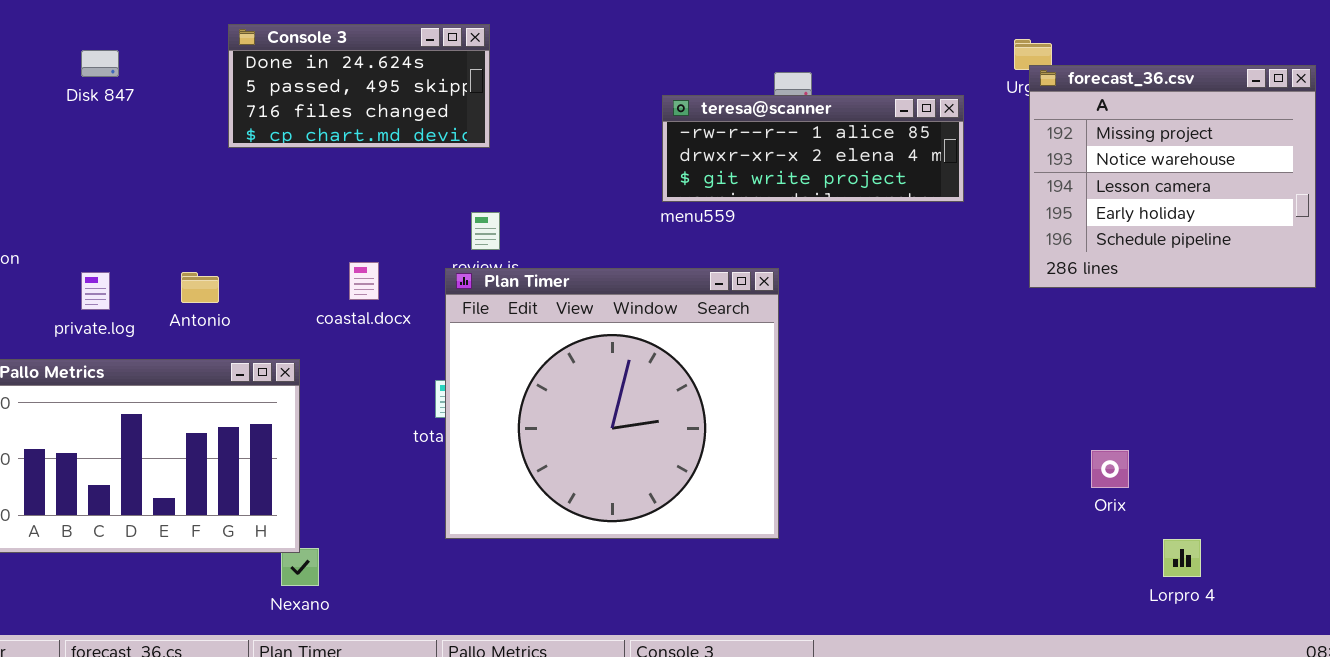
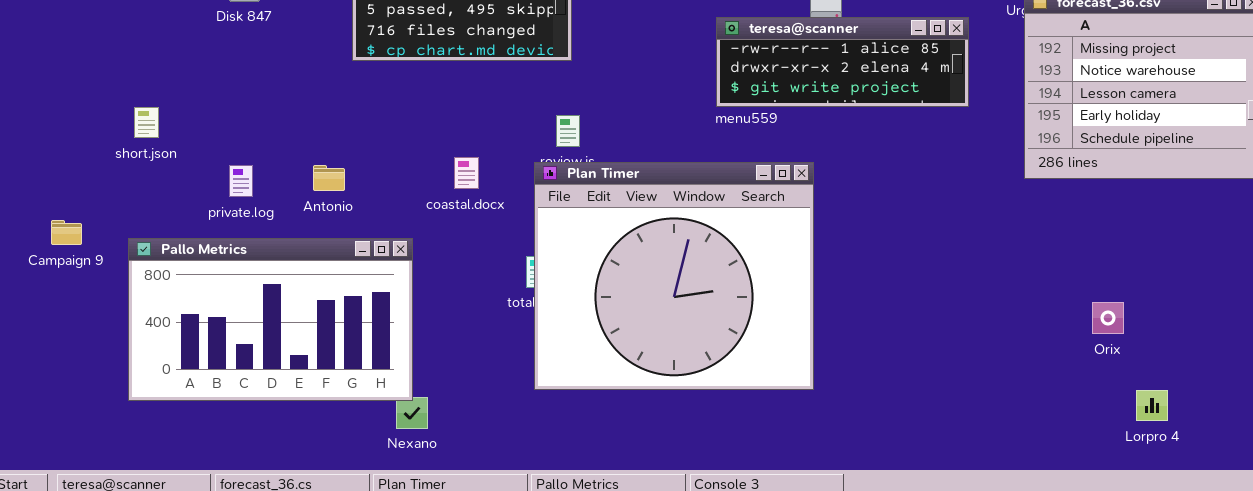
Orix: [1091,450,1129,488] -> [1092,302,1124,334], moved

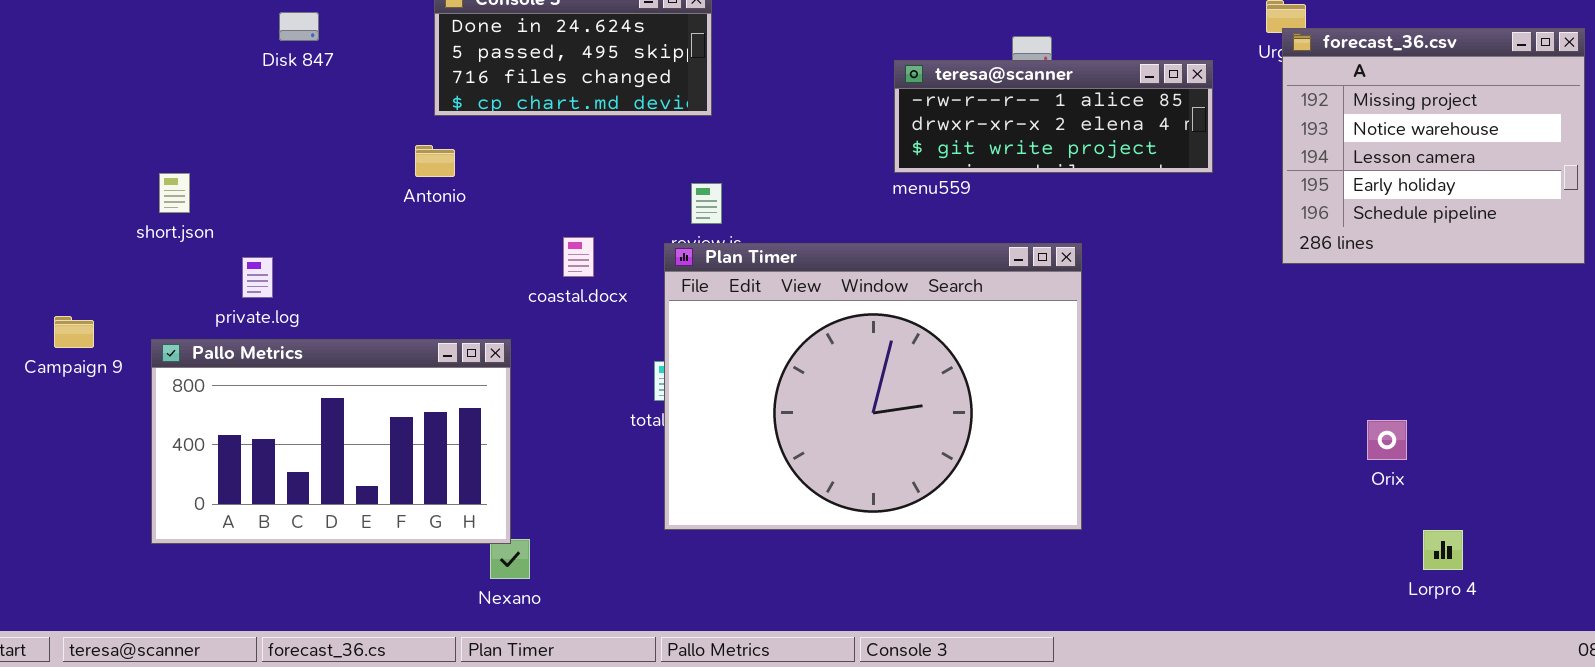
Plan Timer: [534,162,814,390] -> [664,243,1082,530], resized
private.log: [229,165,253,197] -> [242,257,273,298], moved
Antonio: [313,165,345,191] -> [415,145,455,177], moved

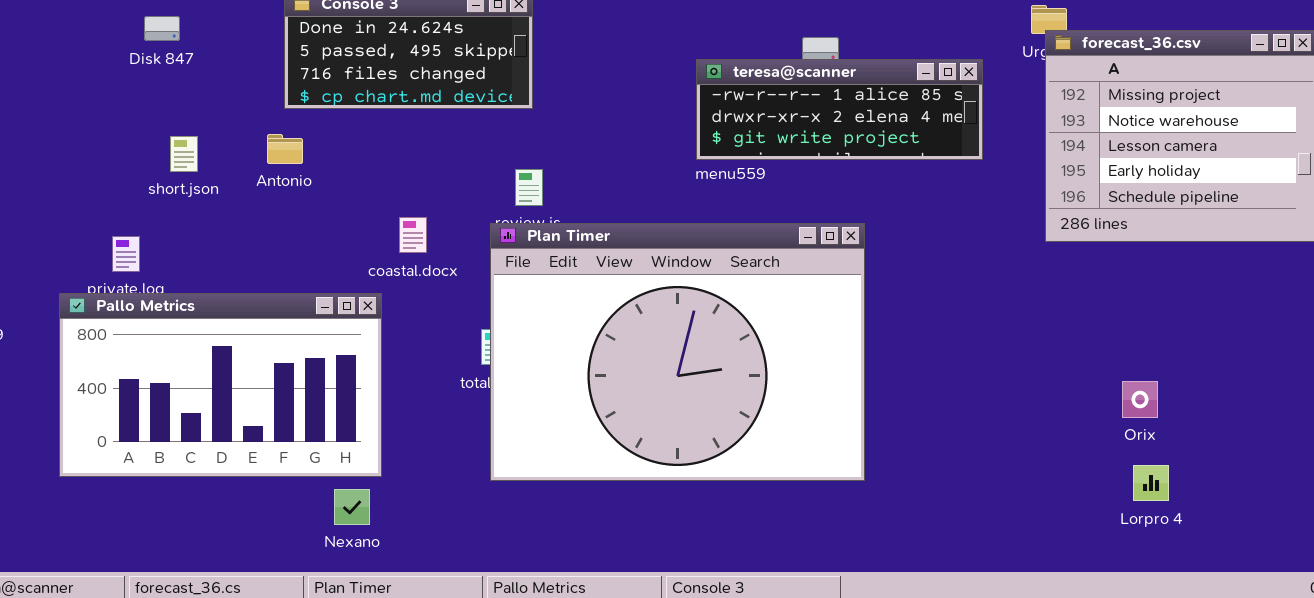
short.json: [159,173,190,213] -> [170,136,198,172], moved
Pallo Metrics: [151,339,511,544] -> [59,293,382,477], moved
Lorpro 4: [1423,530,1463,570] -> [1133,465,1169,501], moved

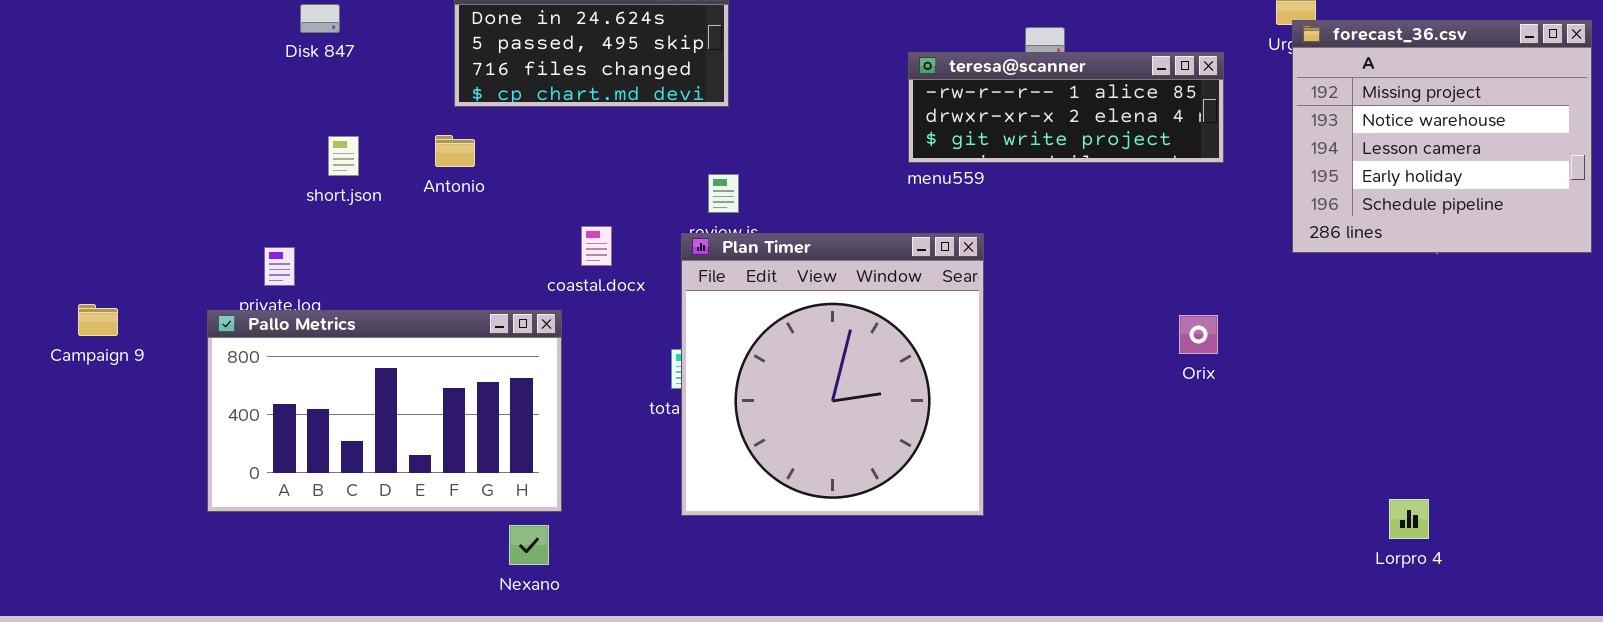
Plan Timer: [490,223,865,481] -> [681,233,984,516], resized
Orix: [1122,381,1158,418] -> [1179,315,1218,354], moved

